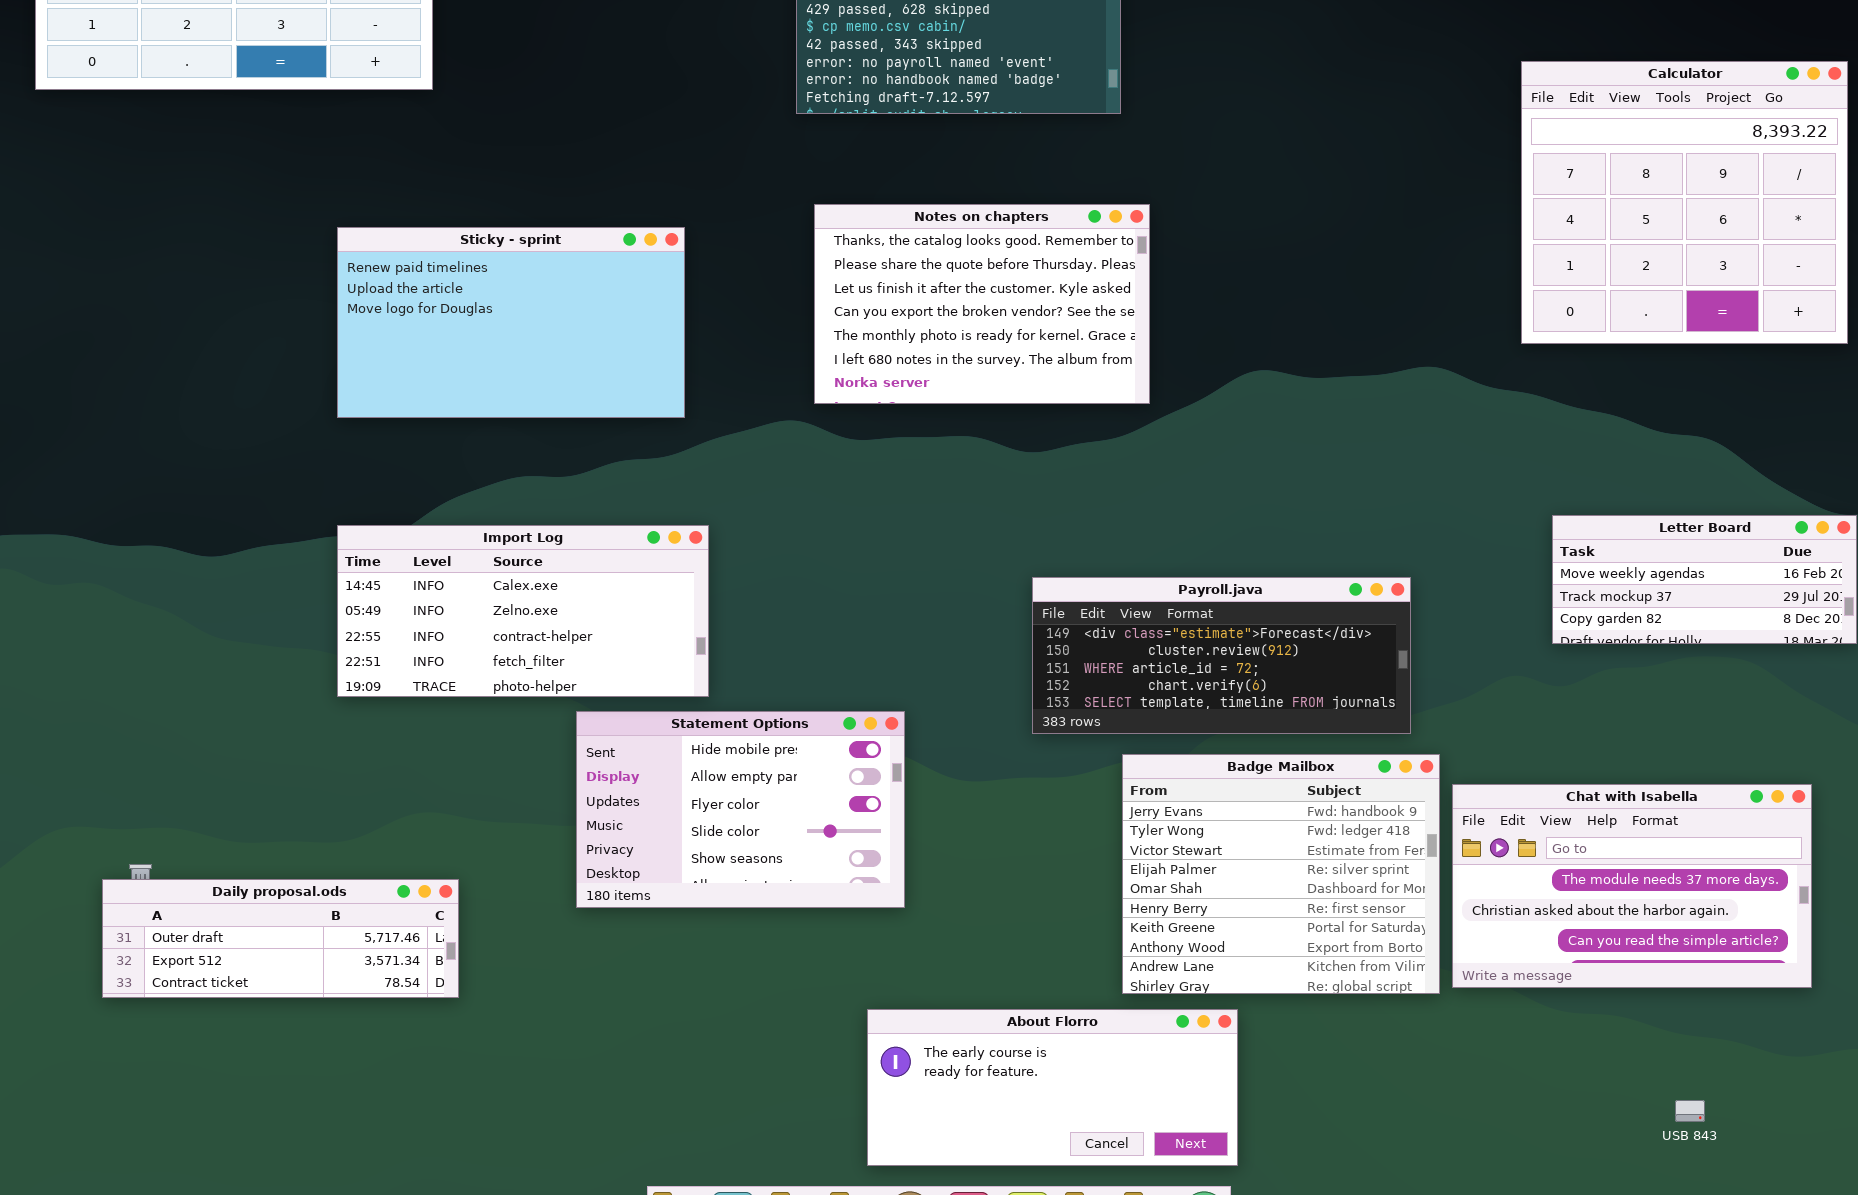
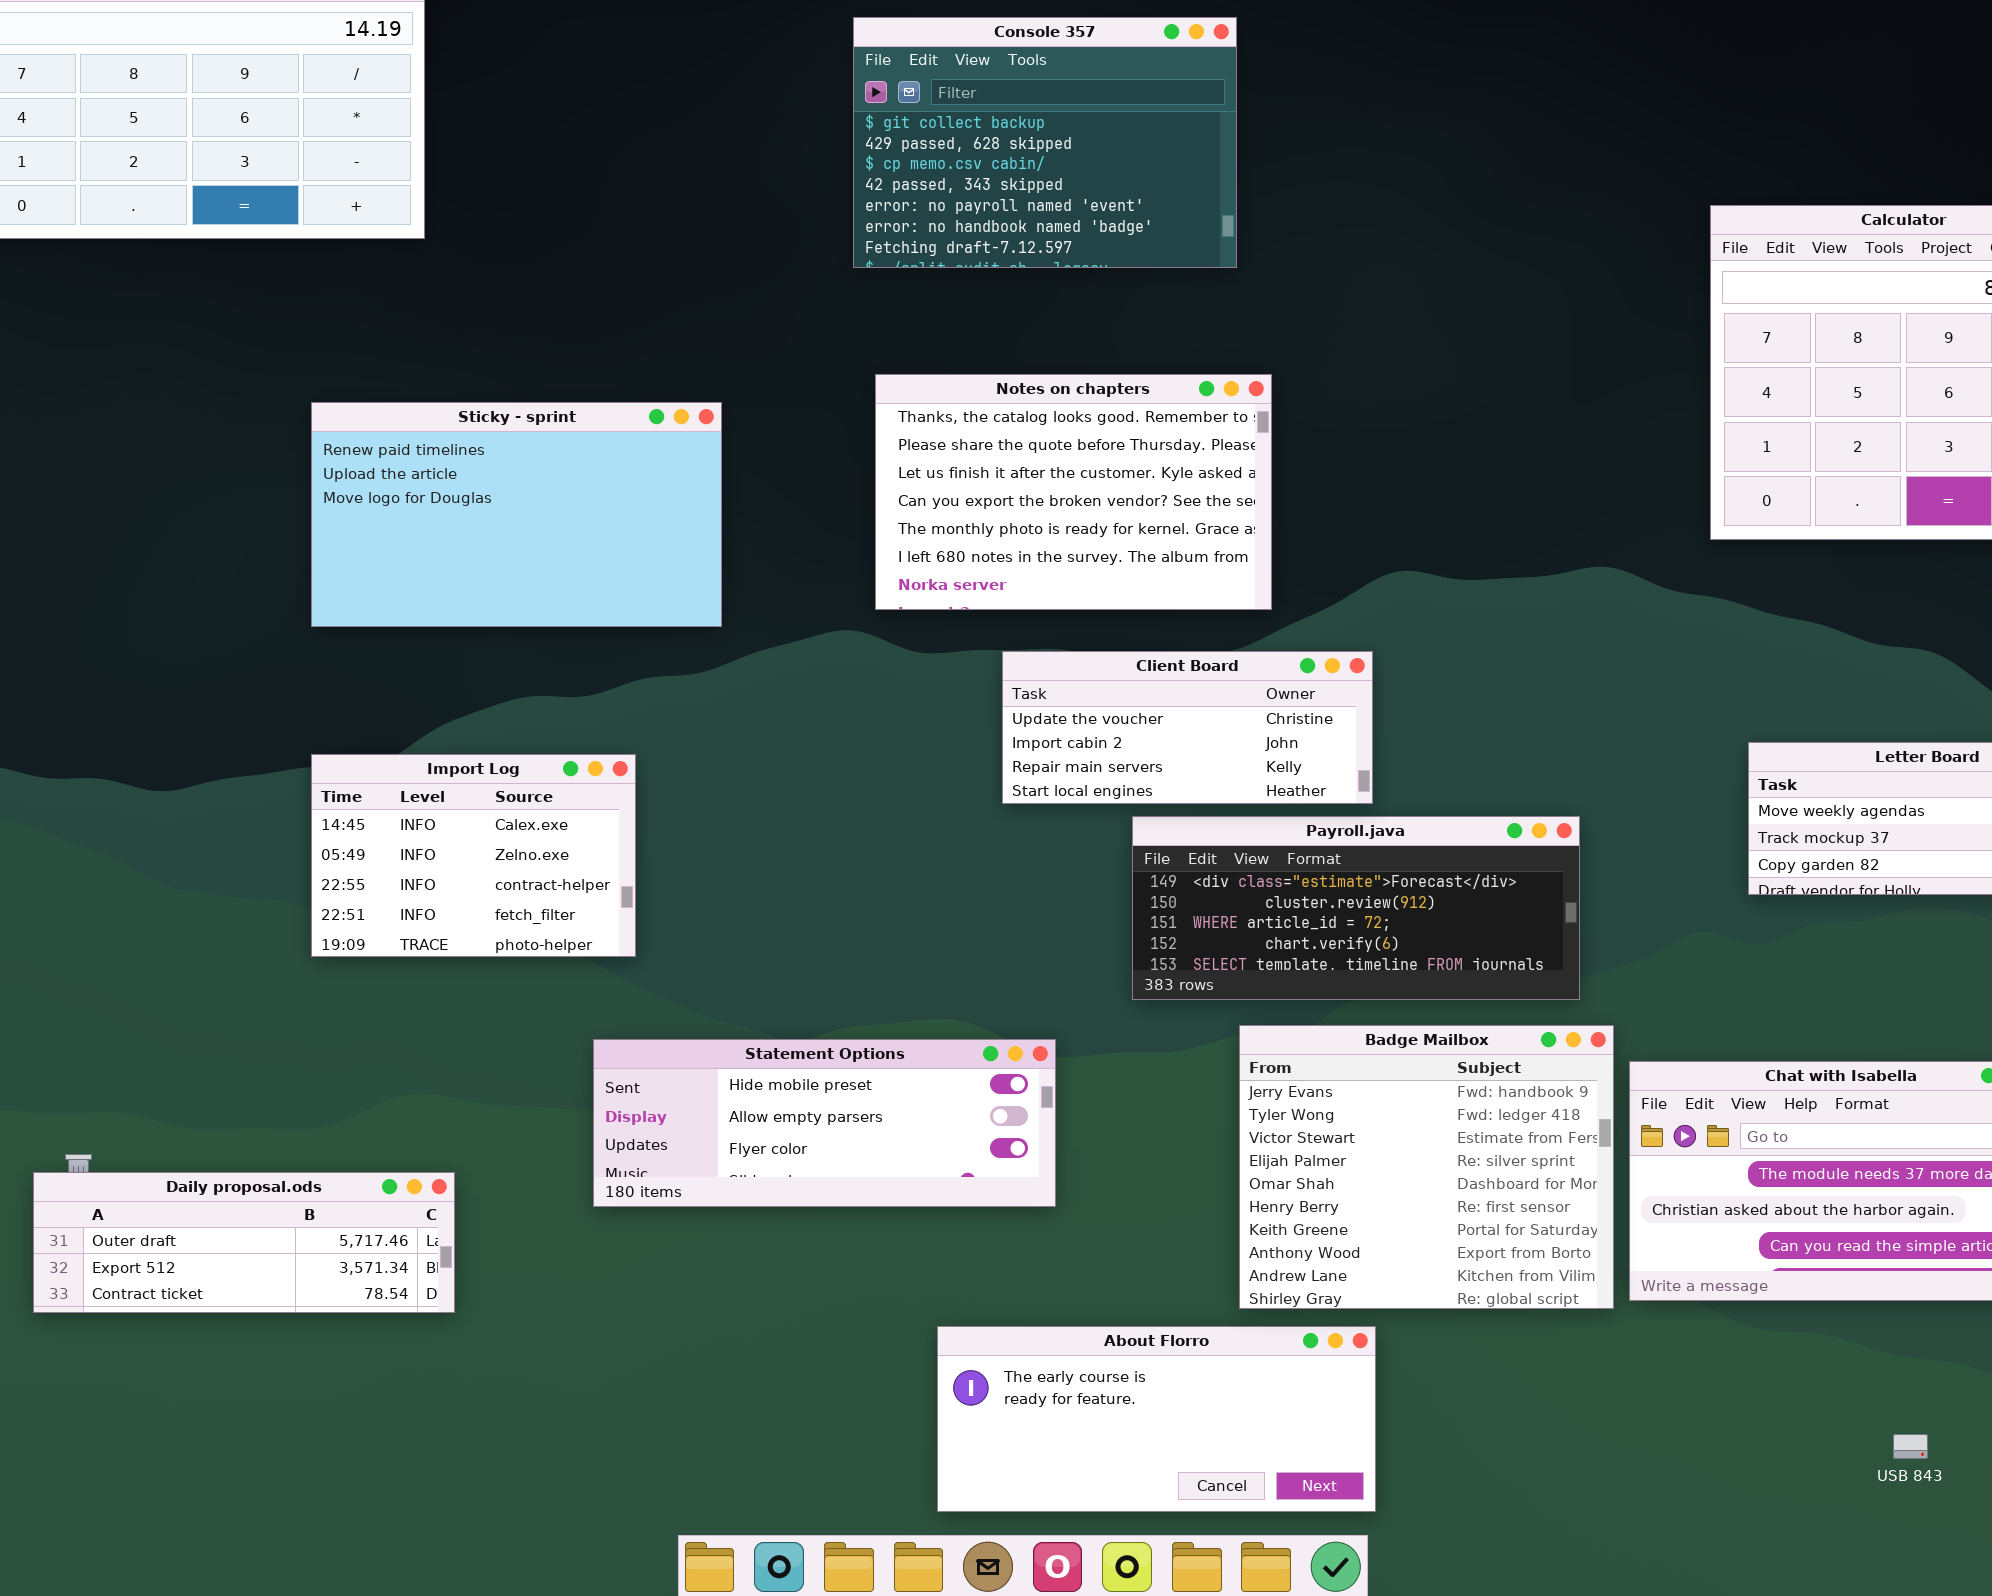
Client Board: none -> [1002,651,1373,804], opened
Import Log: [337,525,709,697] -> [311,754,636,957], resized
Statement Options: [576,711,905,908] -> [593,1039,1056,1207], resized

